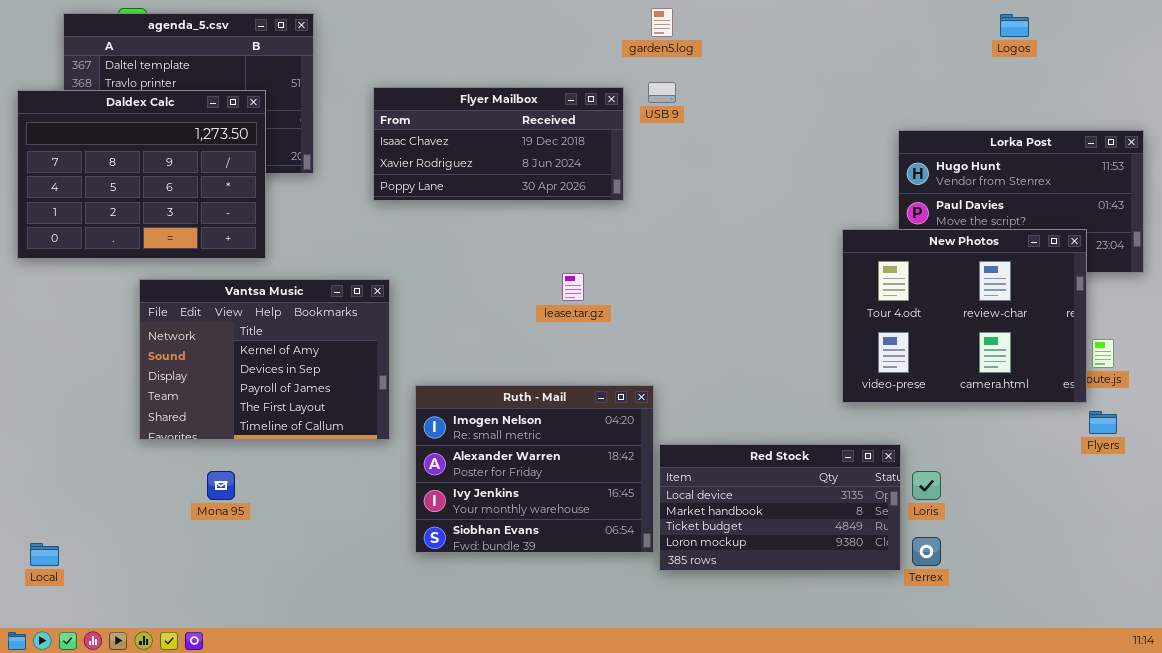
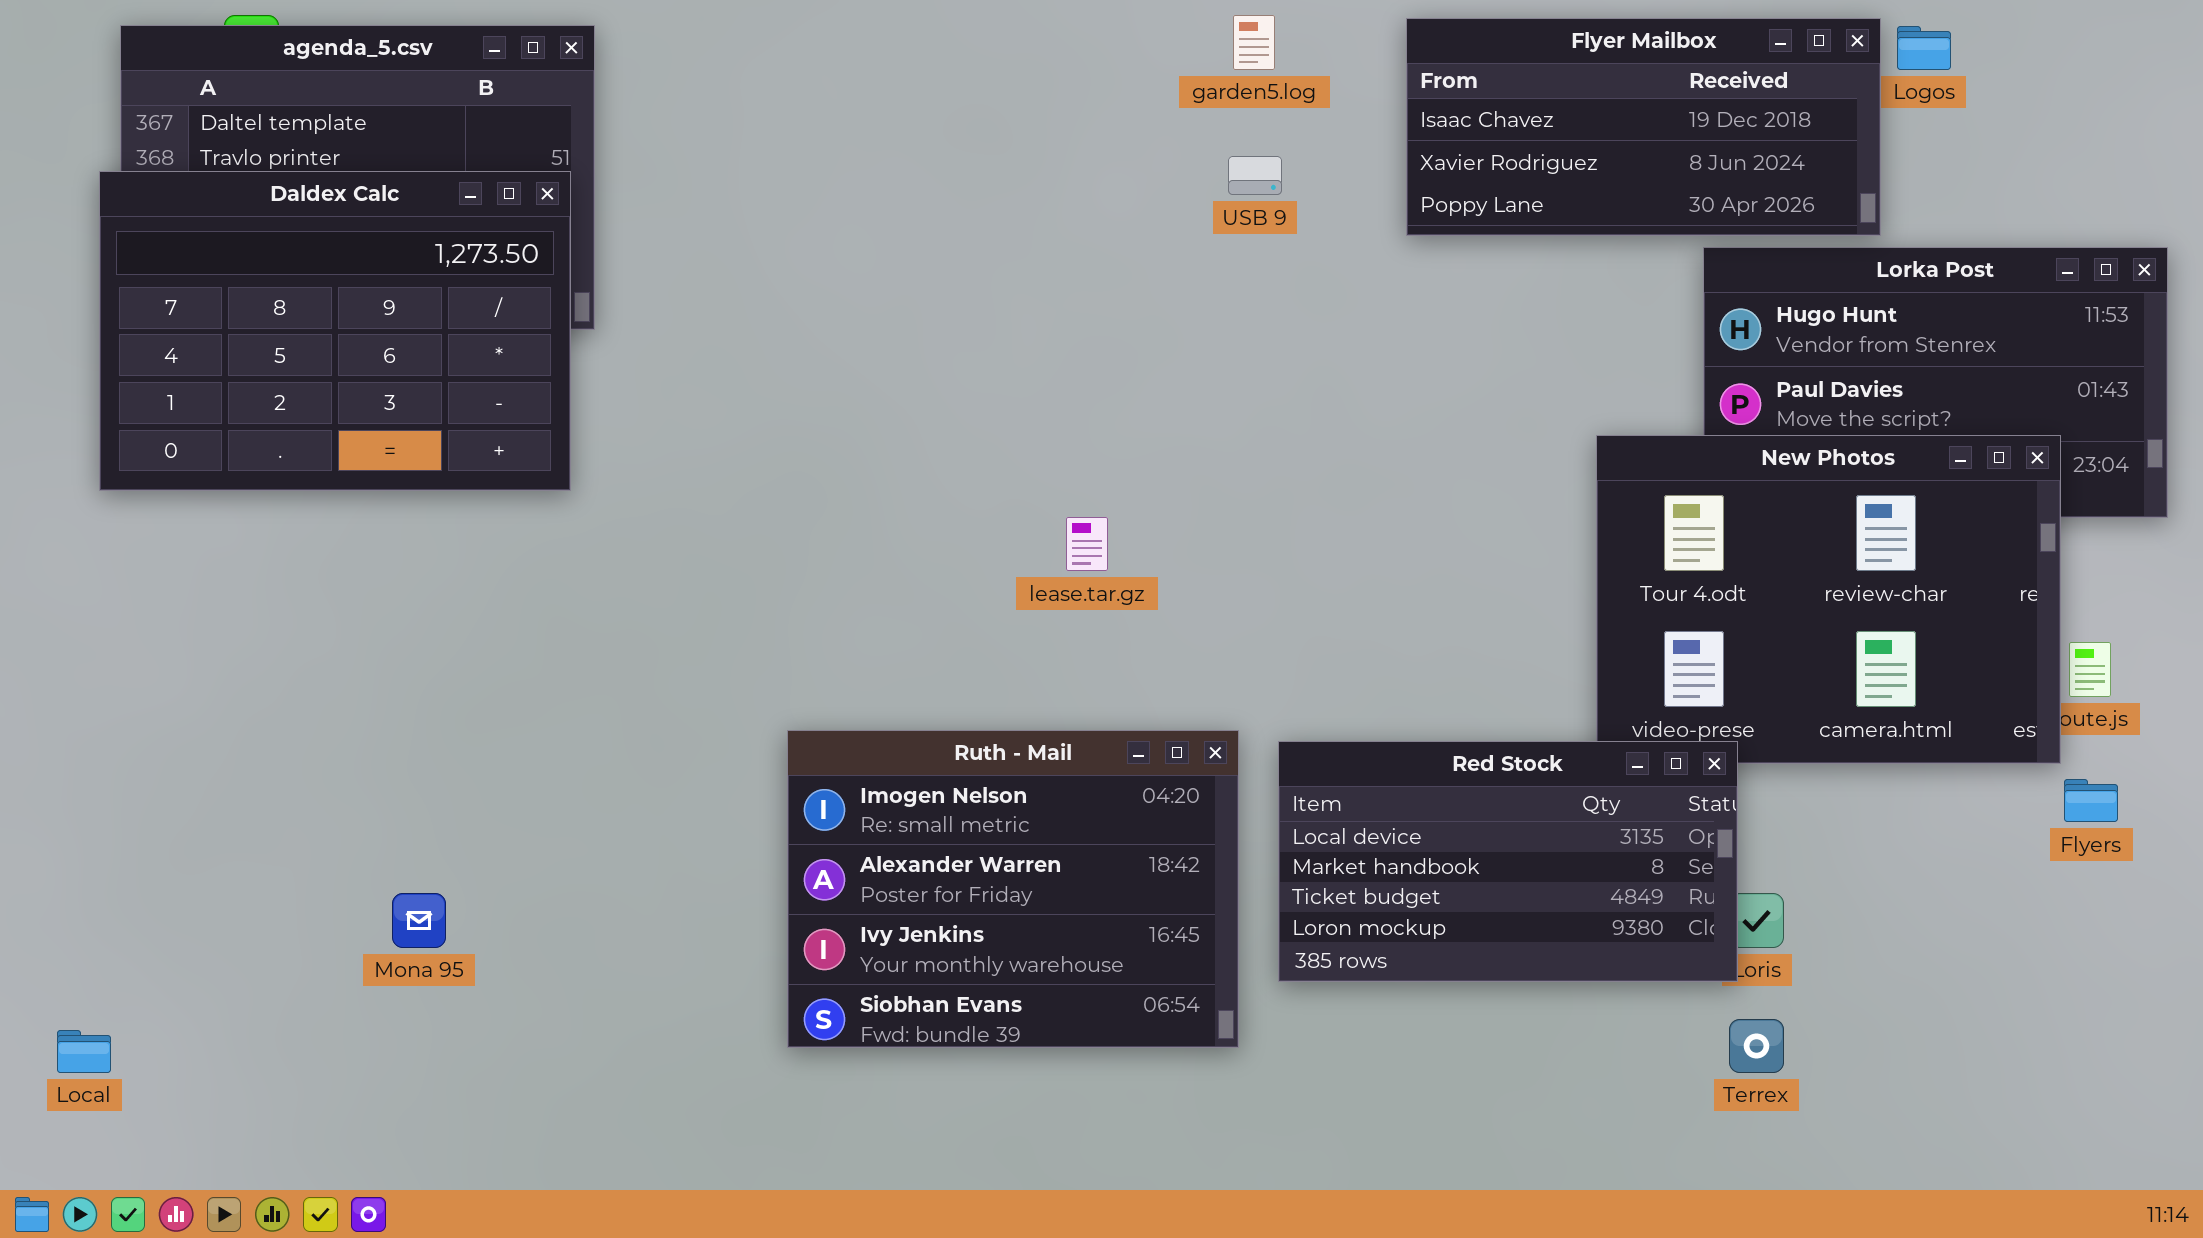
Flyer Mailbox: [373,87,624,201] -> [1406,18,1881,236], moved
Daldex Calc: [17,90,266,259] -> [99,171,571,491], moved
Vantsa Music: [139,279,390,440] -> none, closed
Red Stock: [659,444,901,571] -> [1278,741,1738,982], moved

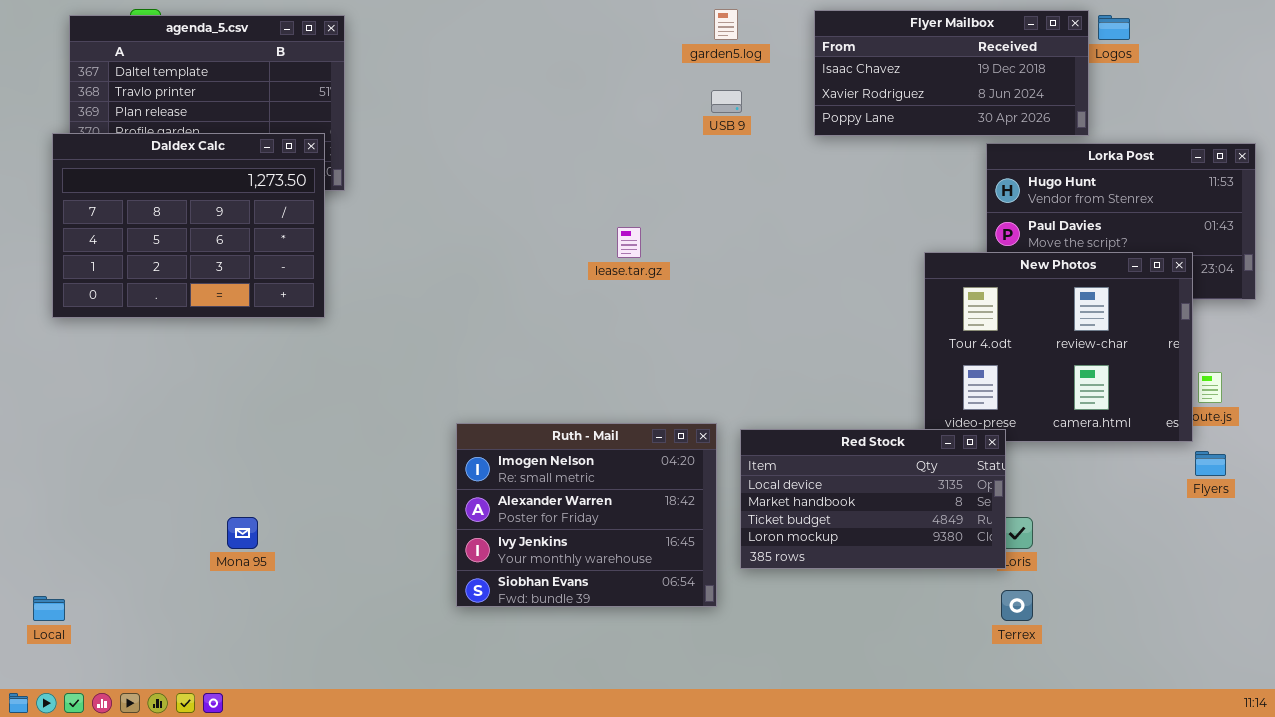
Daldex Calc: [99,171,571,491] -> [52,133,325,318], moved
lease.tar.gz: [1066,517,1108,571] -> [617,227,641,258], moved

